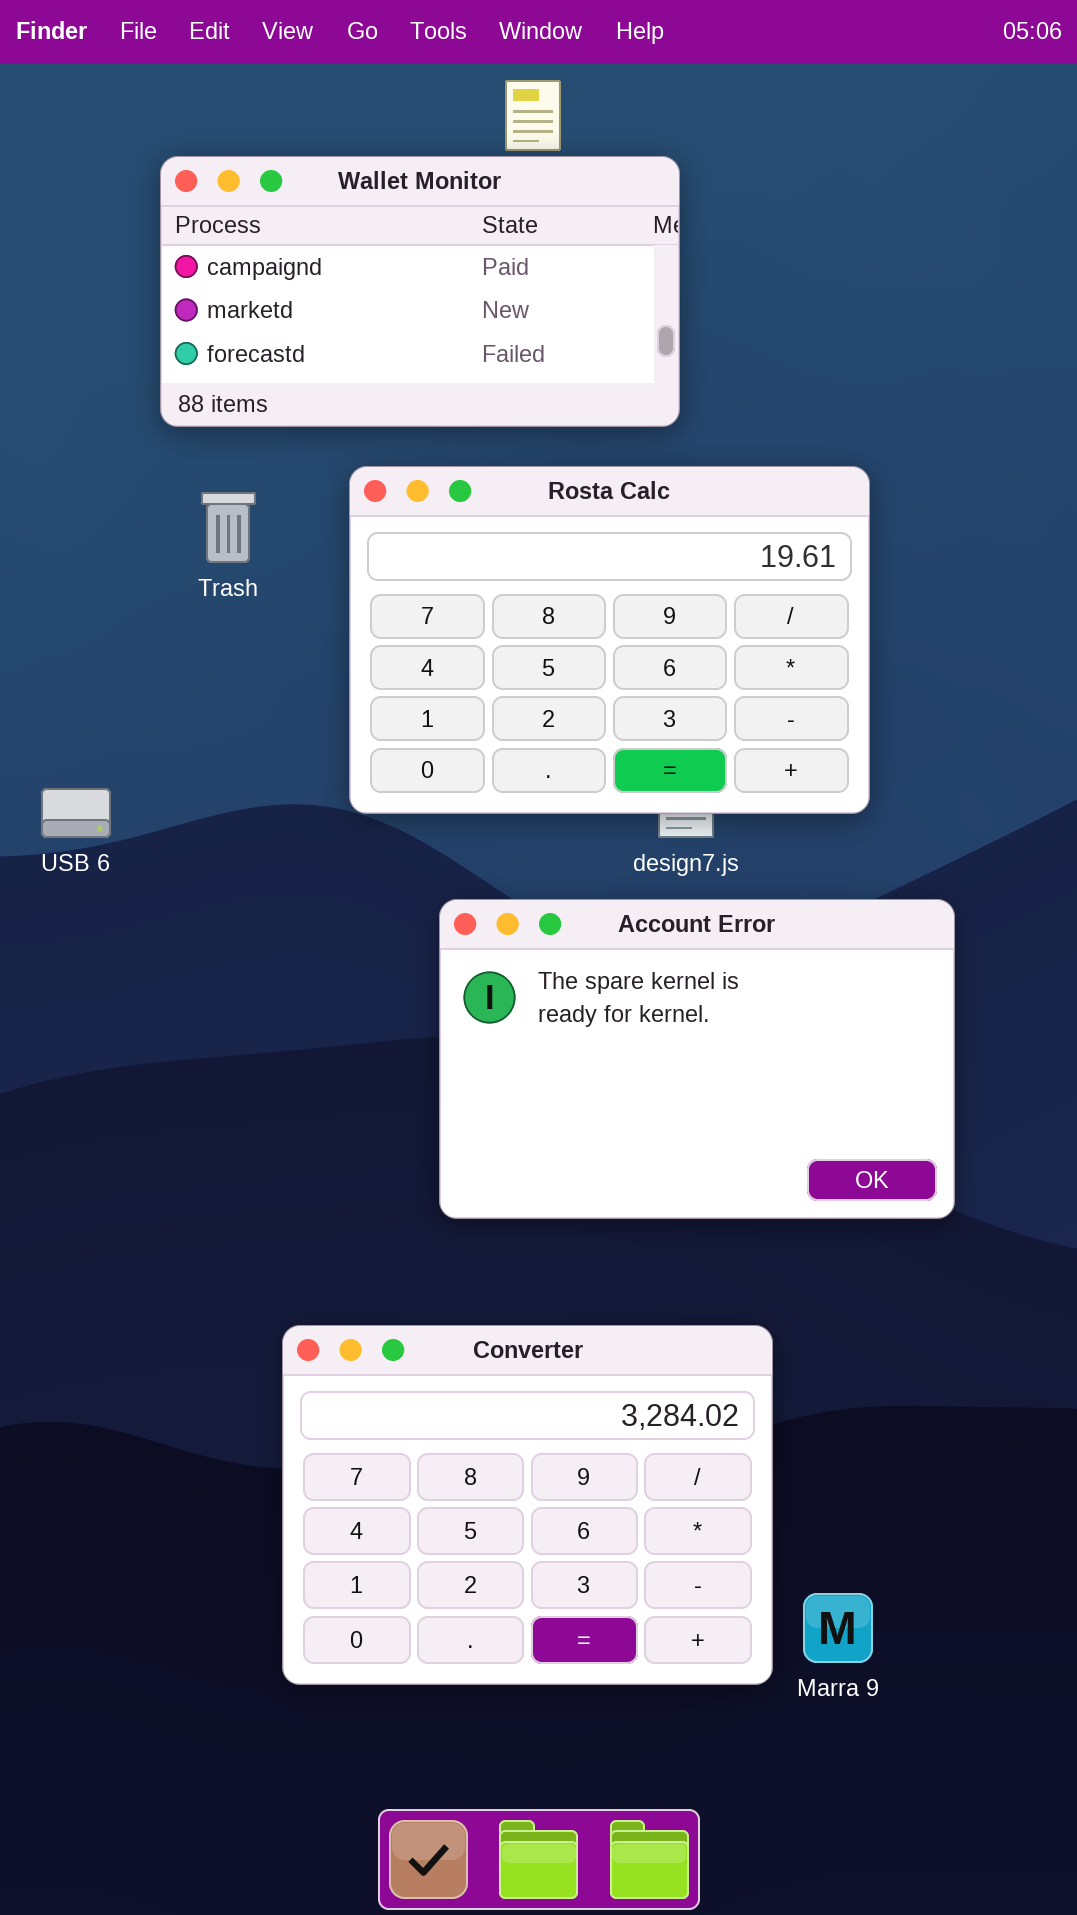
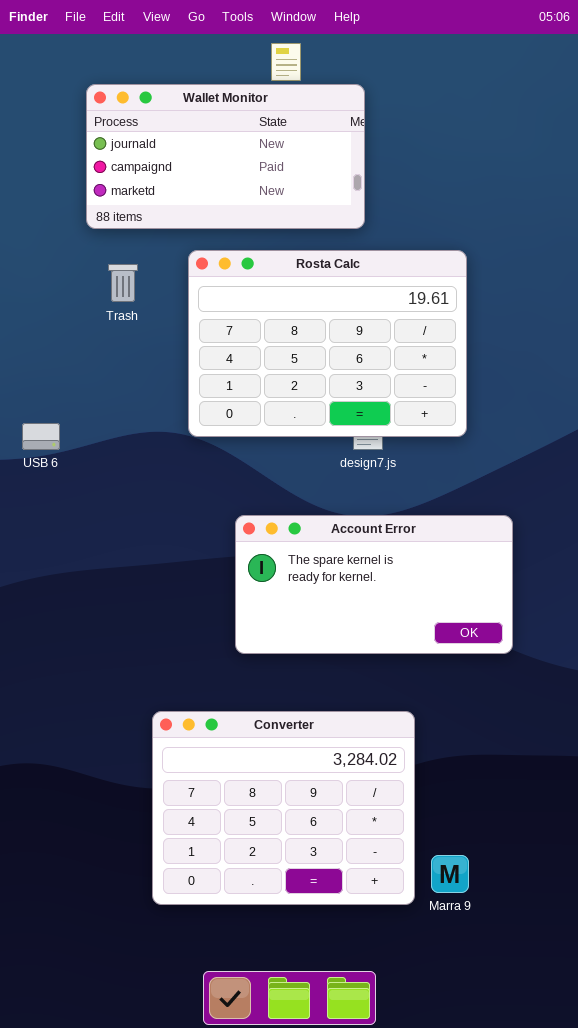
Wallet Monitor: [160,156,680,427] -> [86,84,365,229], scrolled up 1 row
Account Error: [439,899,955,1219] -> [235,515,513,654], resized

